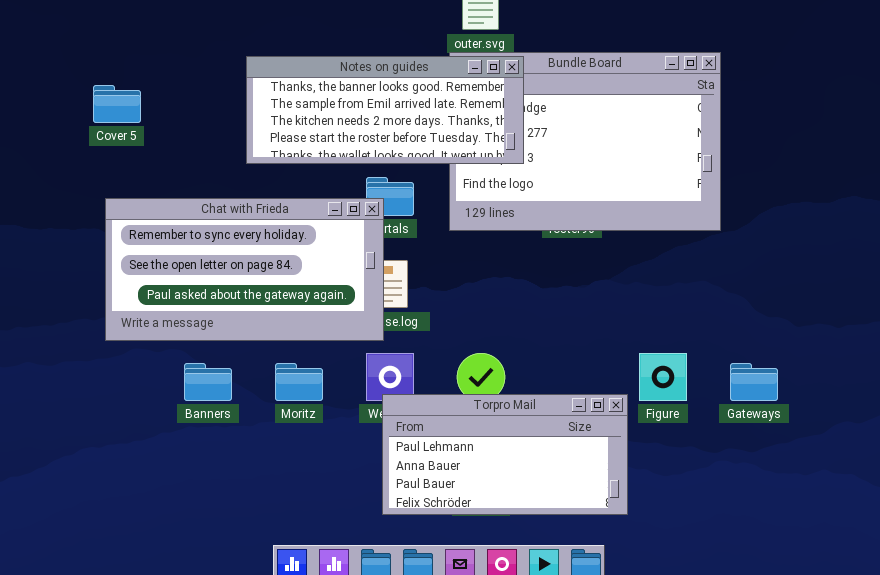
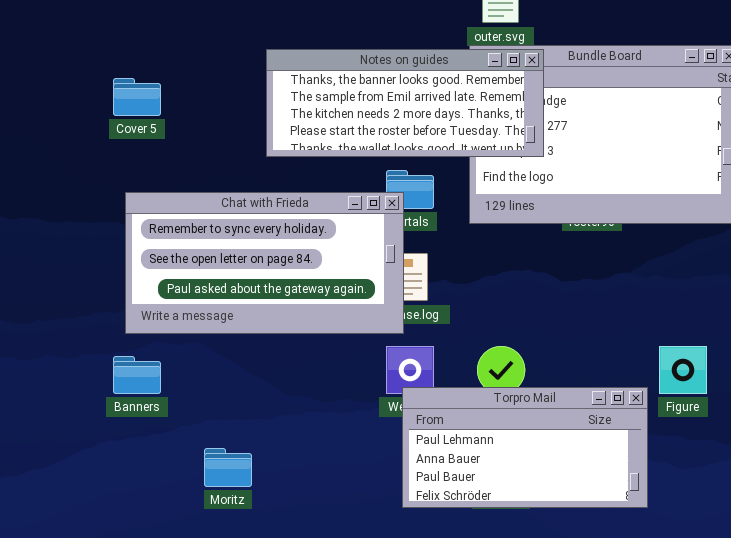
Banners: [184,363,232,401] -> [113,356,161,394], moved
Moritz: [275,363,323,401] -> [204,448,252,487], moved

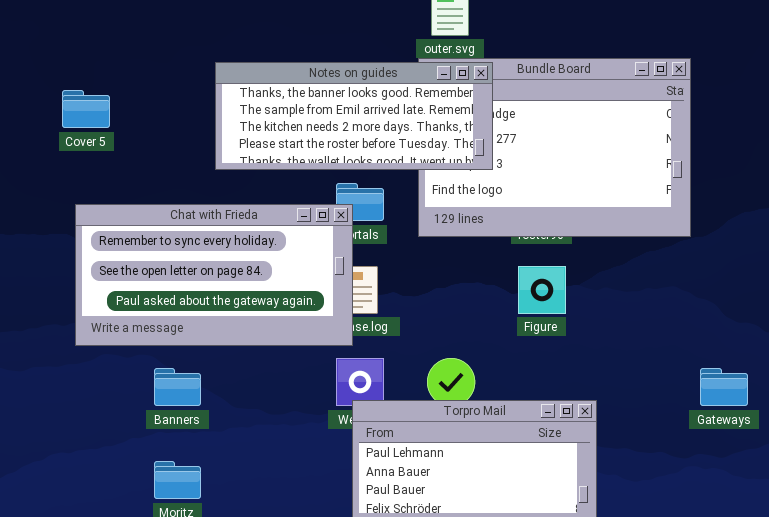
Figure: [659,346,707,394] -> [518,266,566,314], moved
Banners: [113,356,161,394] -> [154,368,201,406], moved

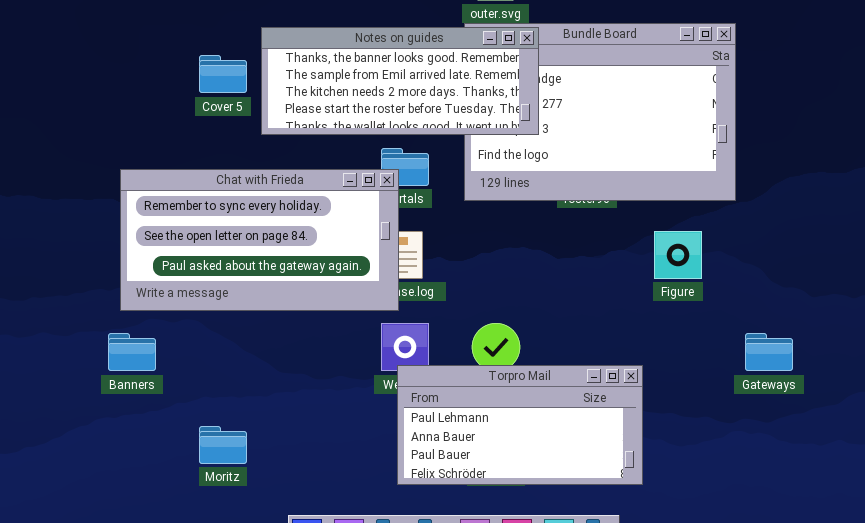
Cover 5: [62,90,110,128] -> [199,55,247,93], moved
Figure: [518,266,566,314] -> [654,231,702,279], moved
Banners: [154,368,201,406] -> [108,333,156,371], moved

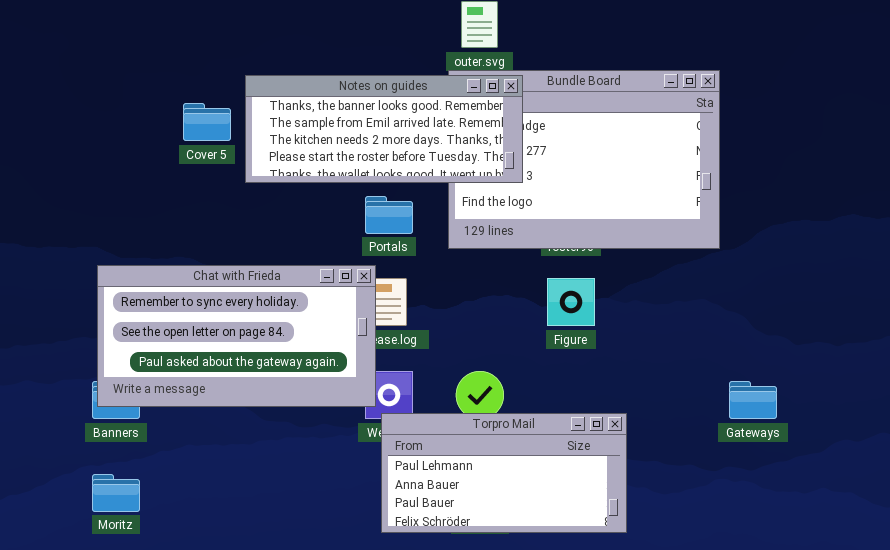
Chat with Frieda: [120,169,399,311] -> [97,265,376,407], moved
Figure: [654,231,702,279] -> [547,278,595,326], moved
Moritz: [199,426,247,464] -> [92,474,140,512], moved

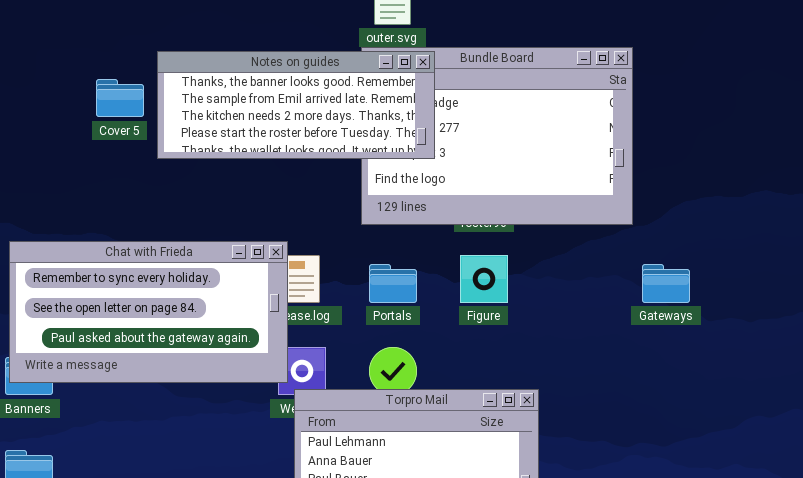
Portals: [365,196,413,234] -> [369,264,417,303], moved
Gateways: [729,381,777,419] -> [642,264,690,303], moved

